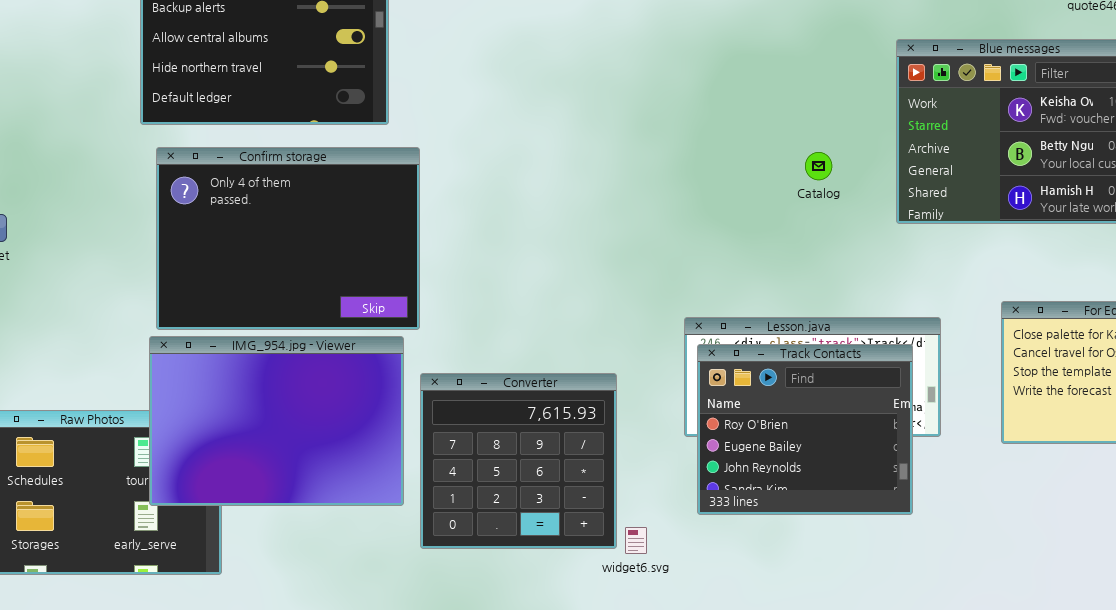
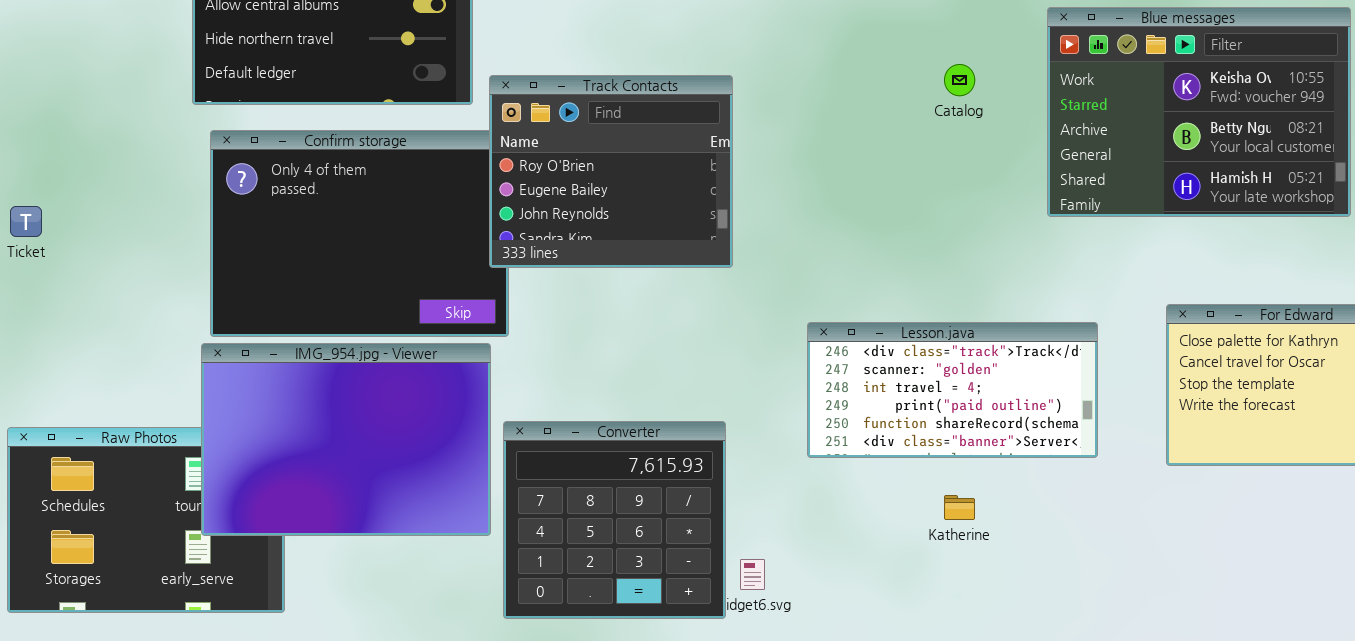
Catalog: [805,152,832,180] -> [944,64,975,96], moved
Track Contacts: [697,344,913,515] -> [489,75,733,268], moved
Converter: [420,373,617,549] -> [503,421,726,619], moved

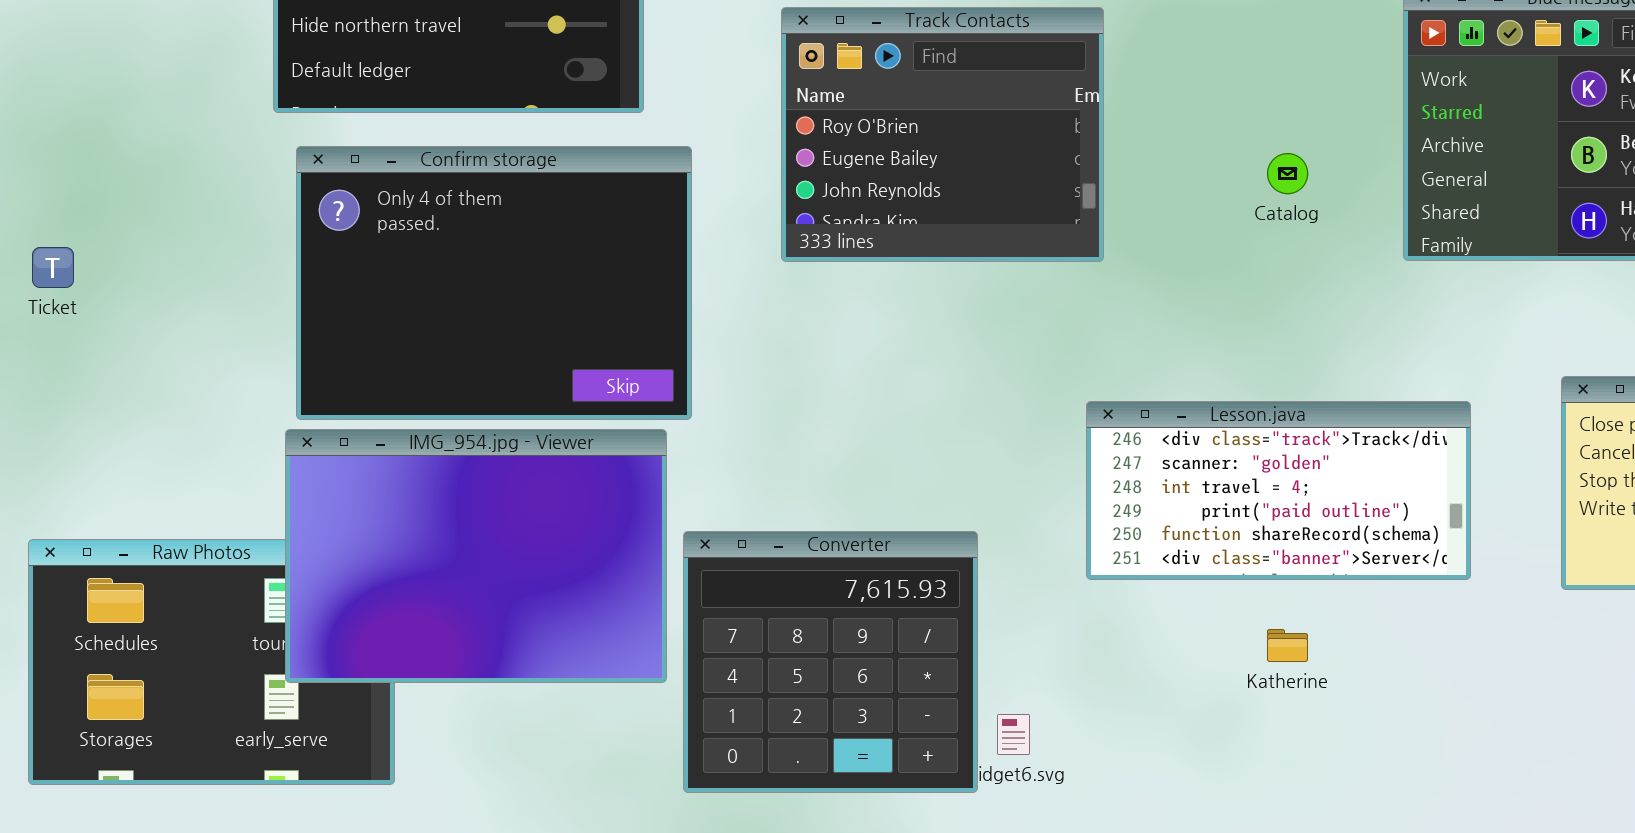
Catalog: [944,64,975,96] -> [1267,153,1308,194], moved
Track Contacts: [489,75,733,268] -> [781,7,1104,262], moved

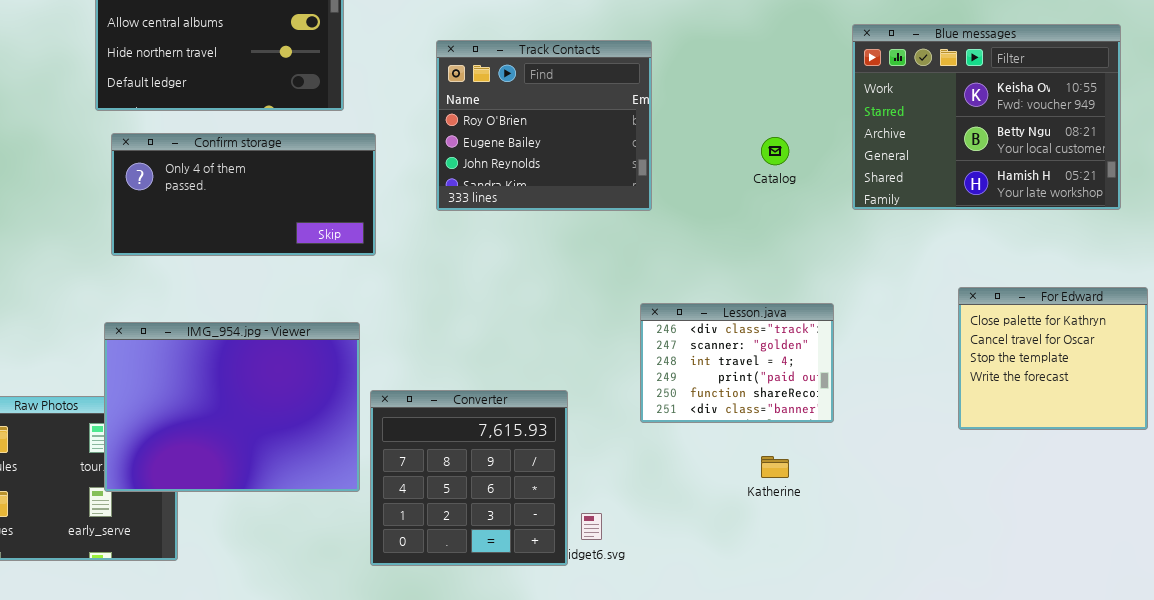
Confirm storage: [296,146,692,420] -> [111,133,376,256], resized
Lesson.java: [1086,401,1471,580] -> [640,303,834,423], resized

